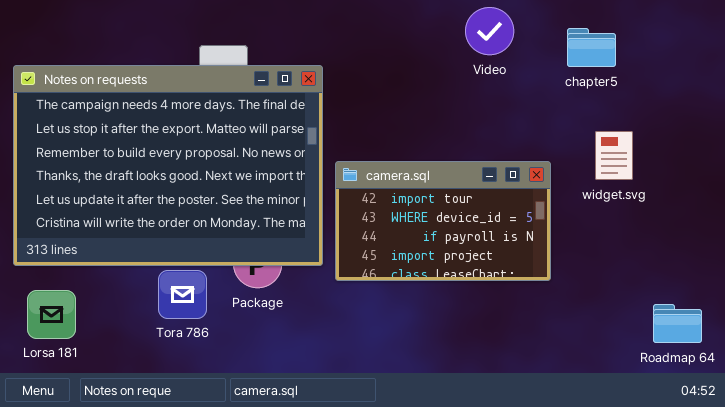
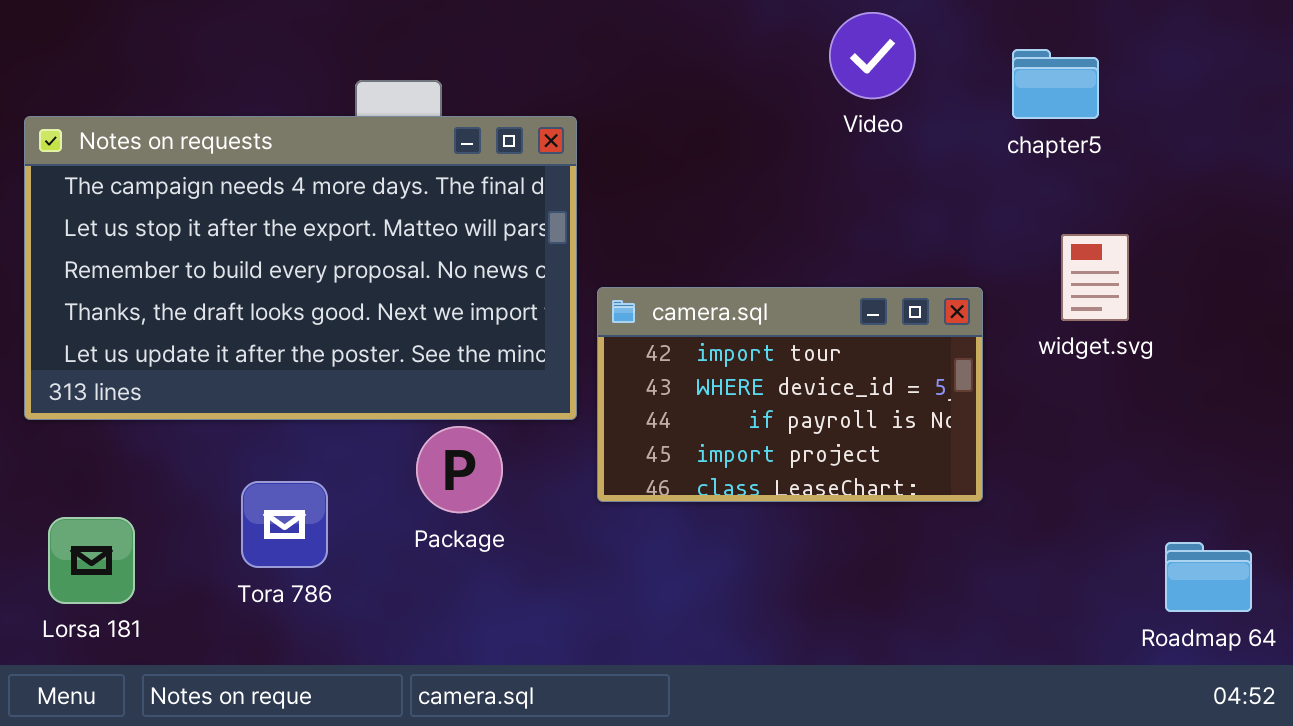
Notes on requests: [13,65,323,266] -> [24,116,577,420], resized
Tora 786: [158,270,207,319] -> [241,481,328,568], moved

